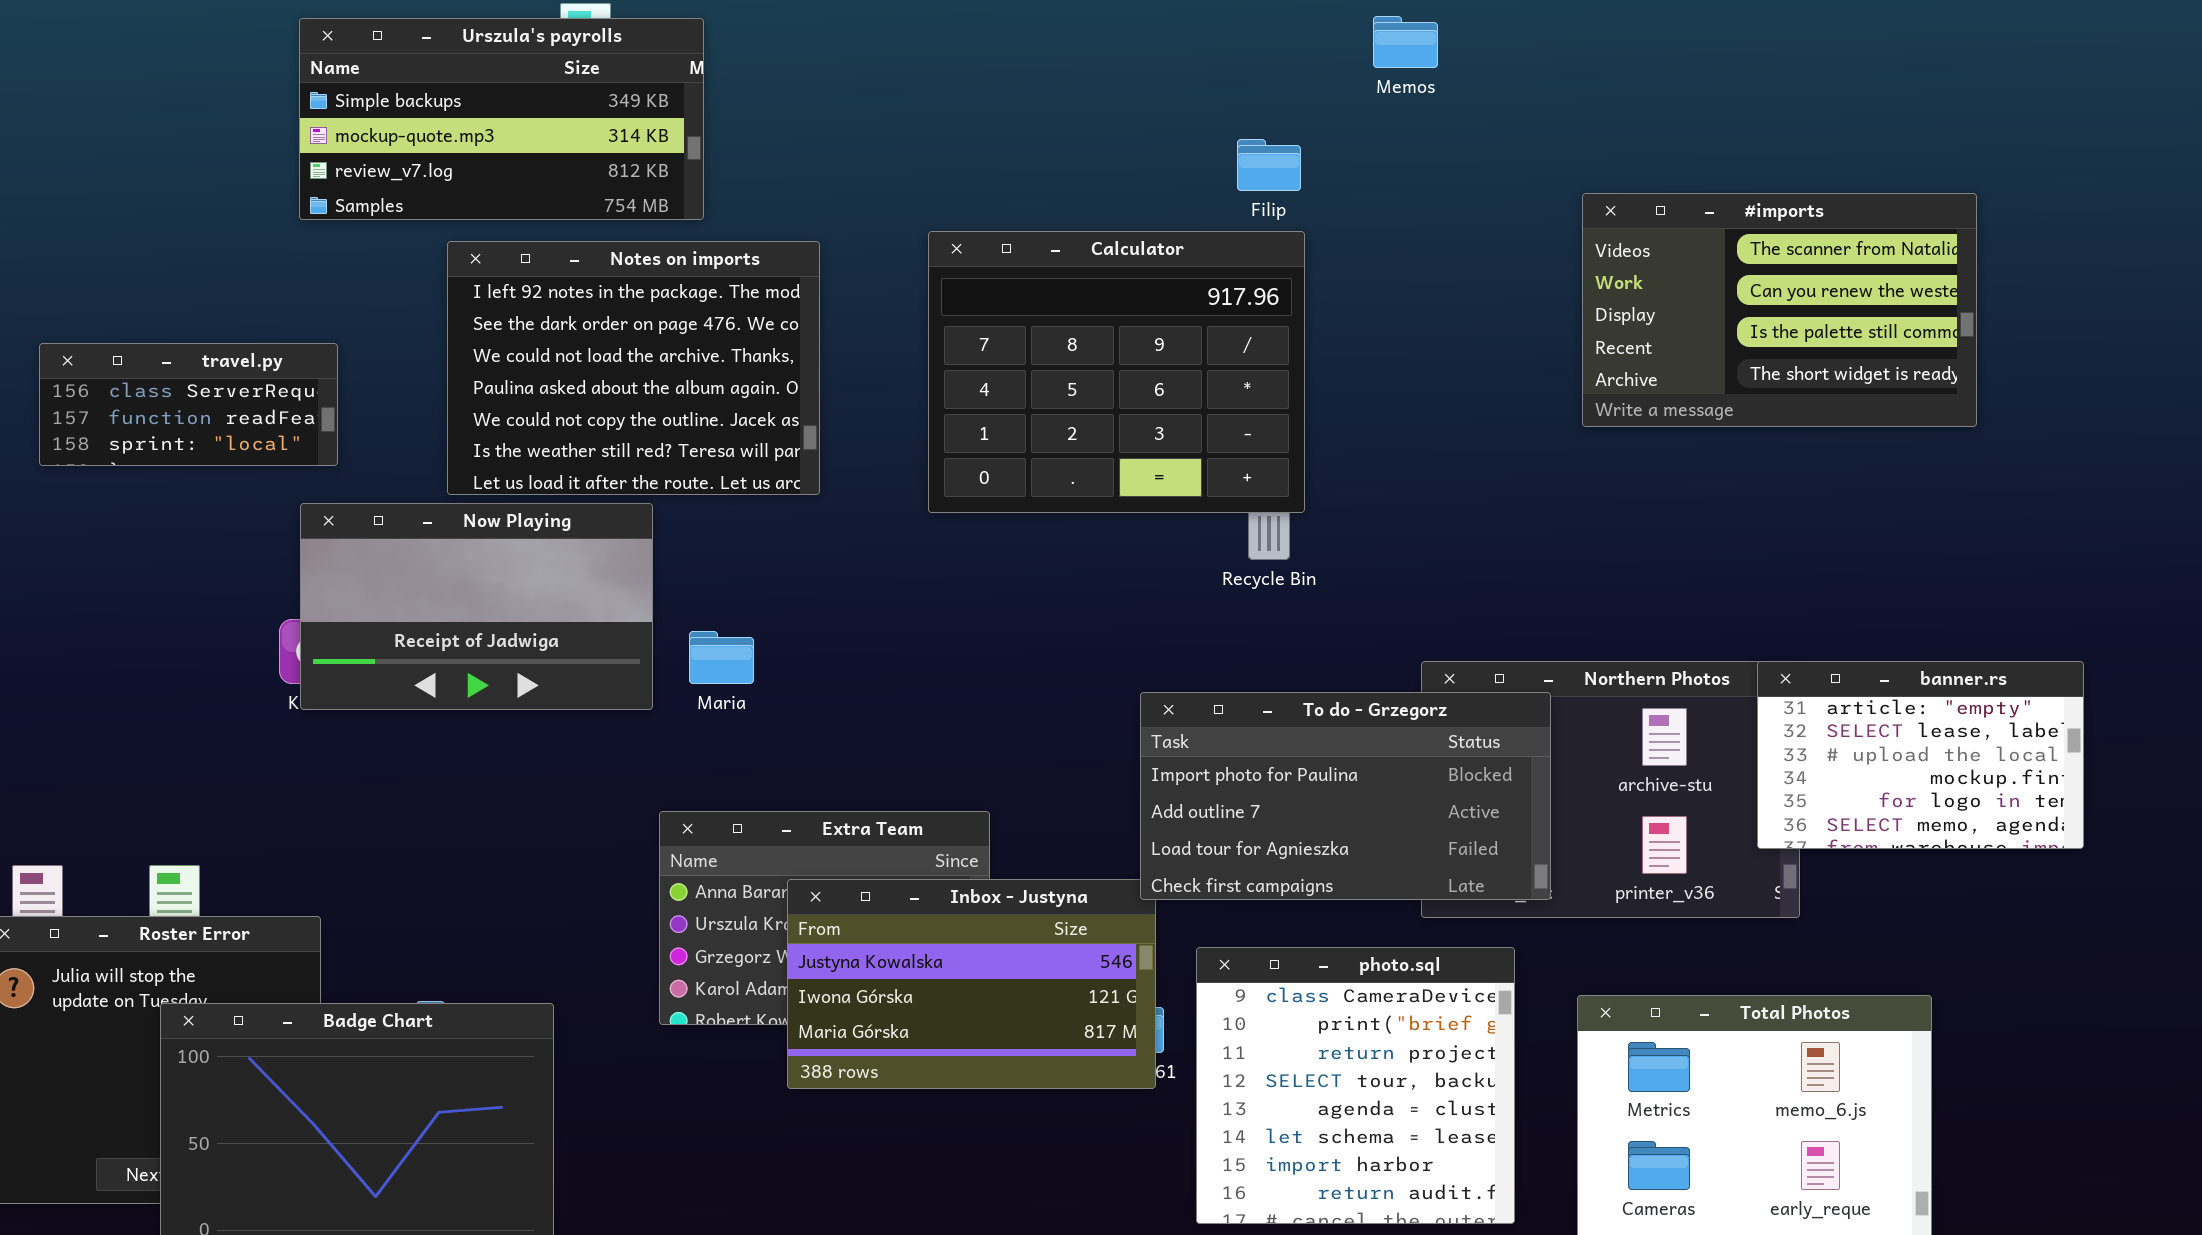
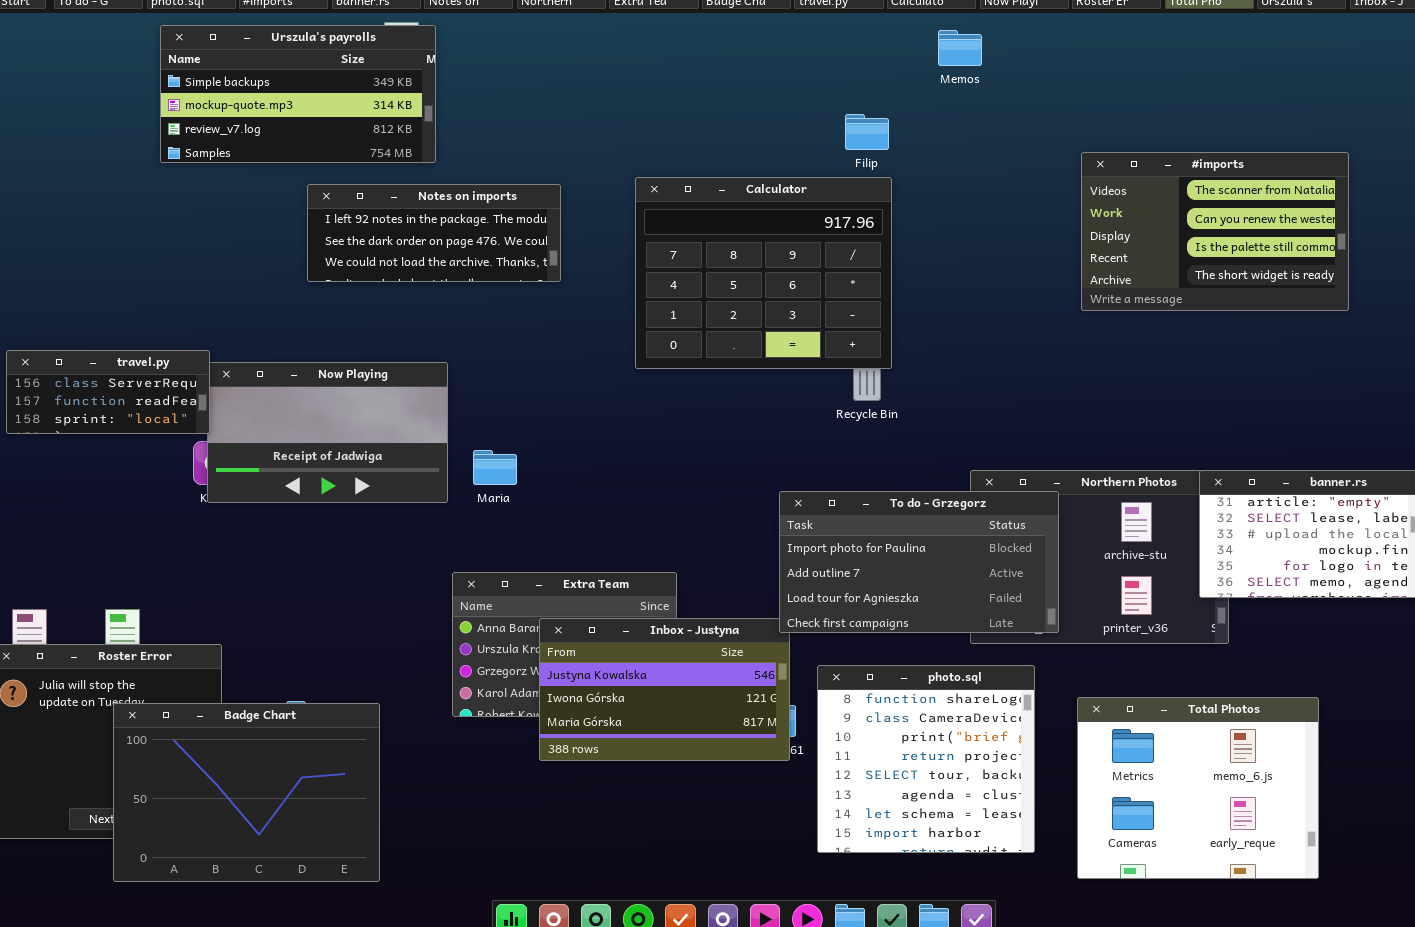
Urszula's payrolls: [299,18,704,220] -> [160,25,436,163], moved
Notes on imports: [447,241,820,495] -> [307,184,561,282], resized
travel.py: [39,343,338,466] -> [6,350,210,434], moved
photo.sql: [1196,947,1515,1224] -> [817,665,1035,853], scrolled up 1 row

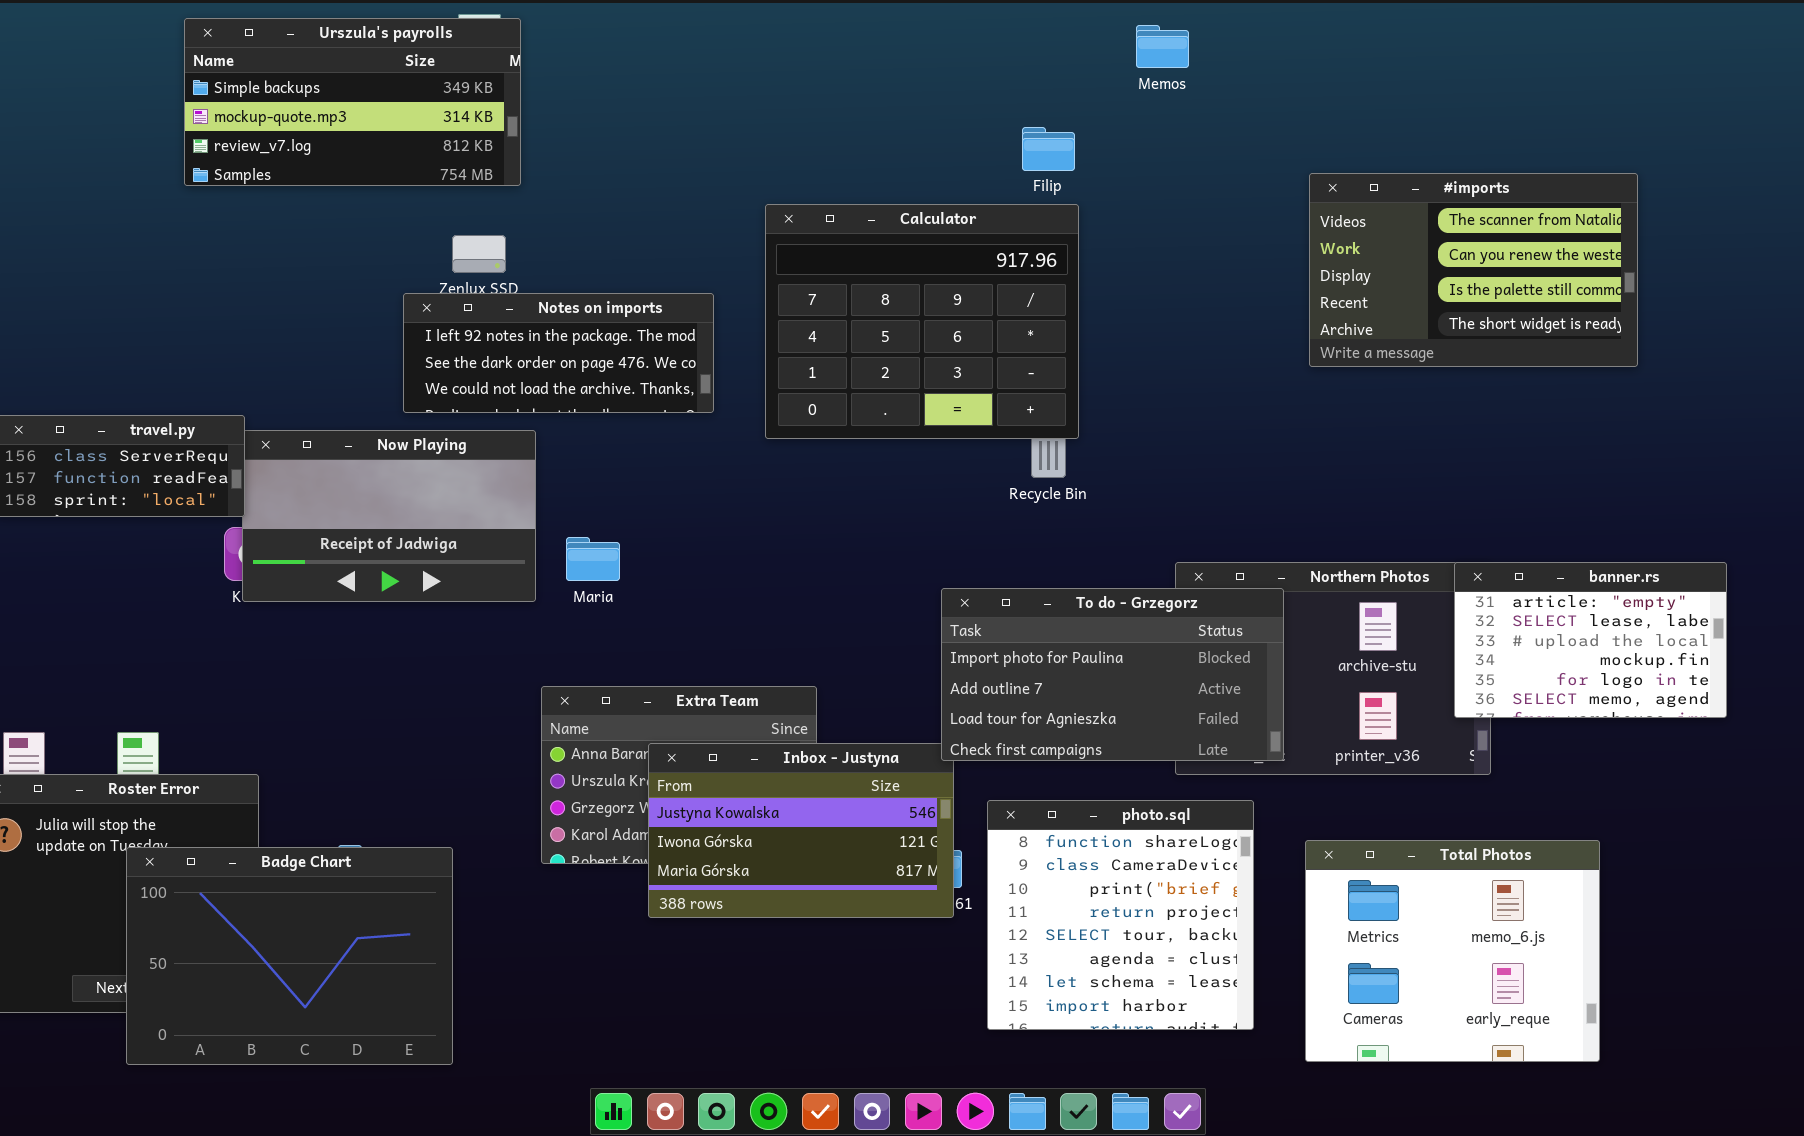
Notes on imports: [307,184,561,282] -> [403,293,714,413], moved

